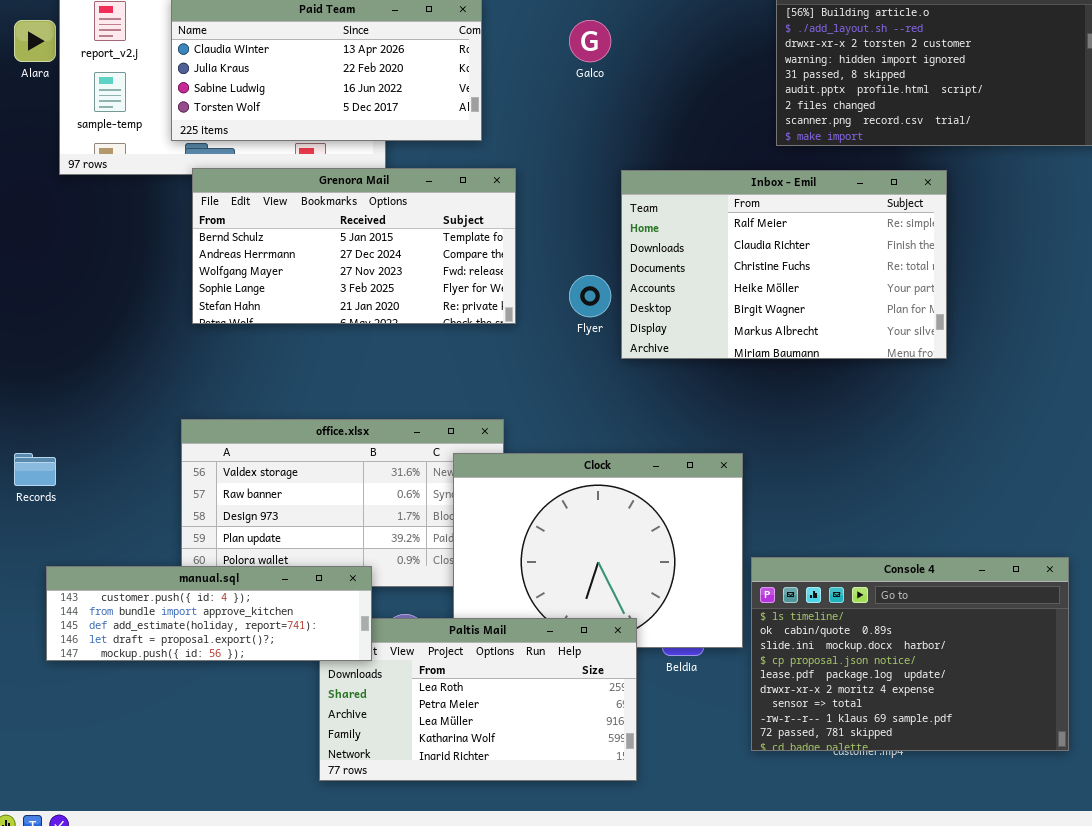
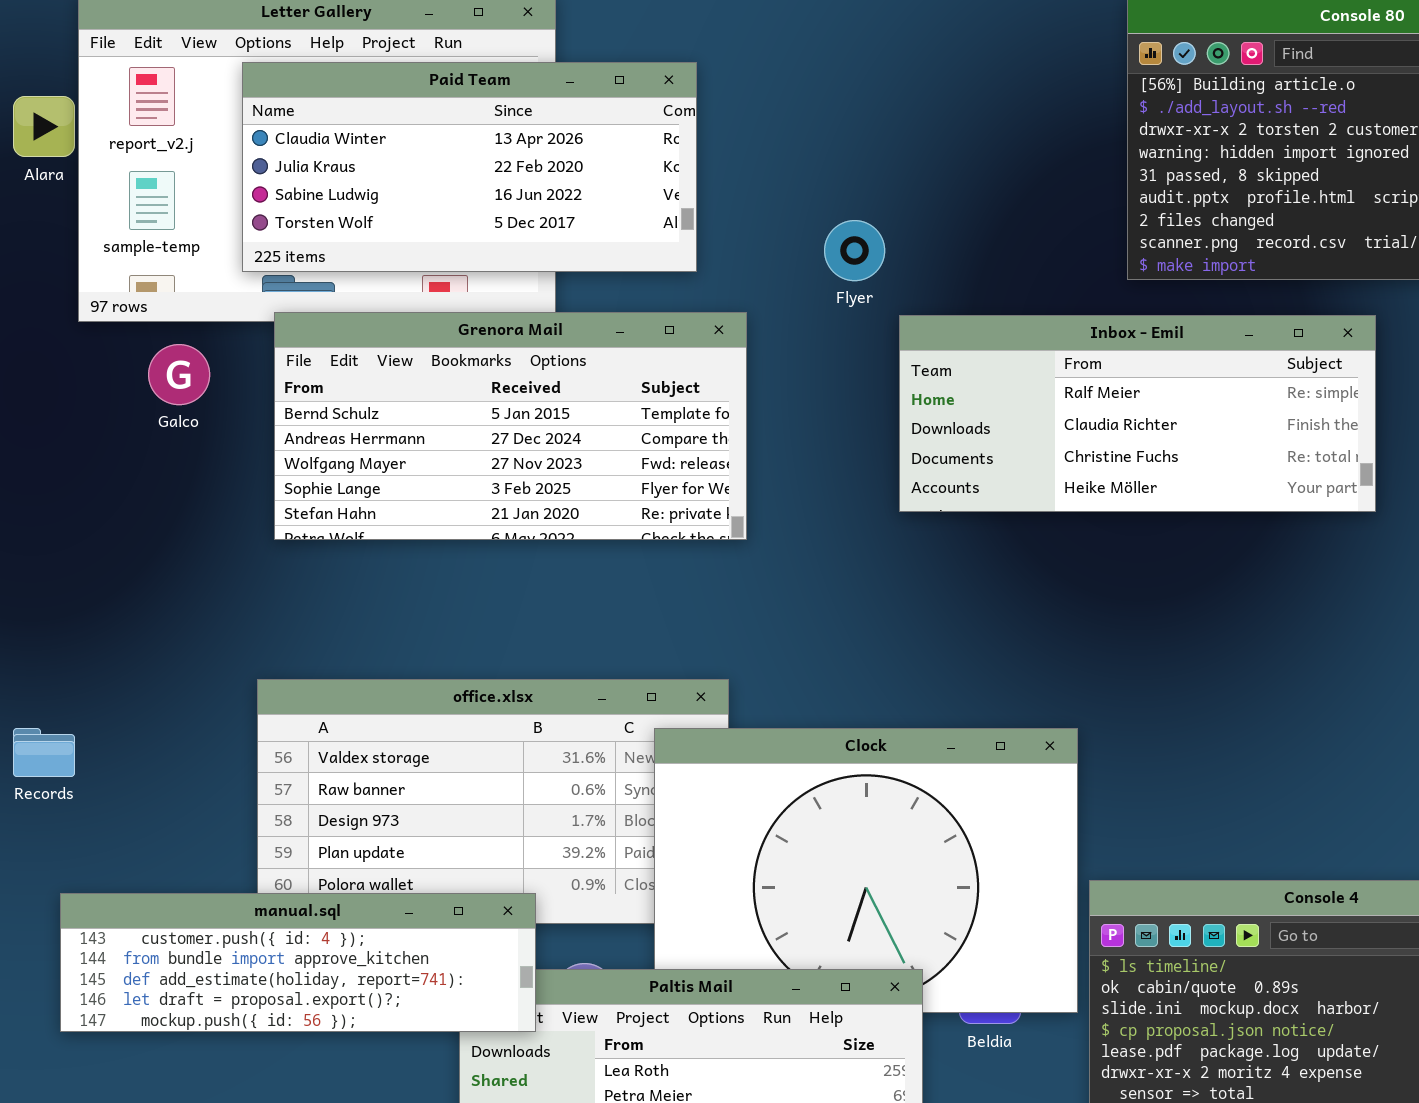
Galco: [569,20,611,62] -> [148,344,210,405], moved
Inbox - Emil: [621,170,947,359] -> [899,315,1376,512], resized
Flyer: [569,275,611,317] -> [824,220,885,281], moved

